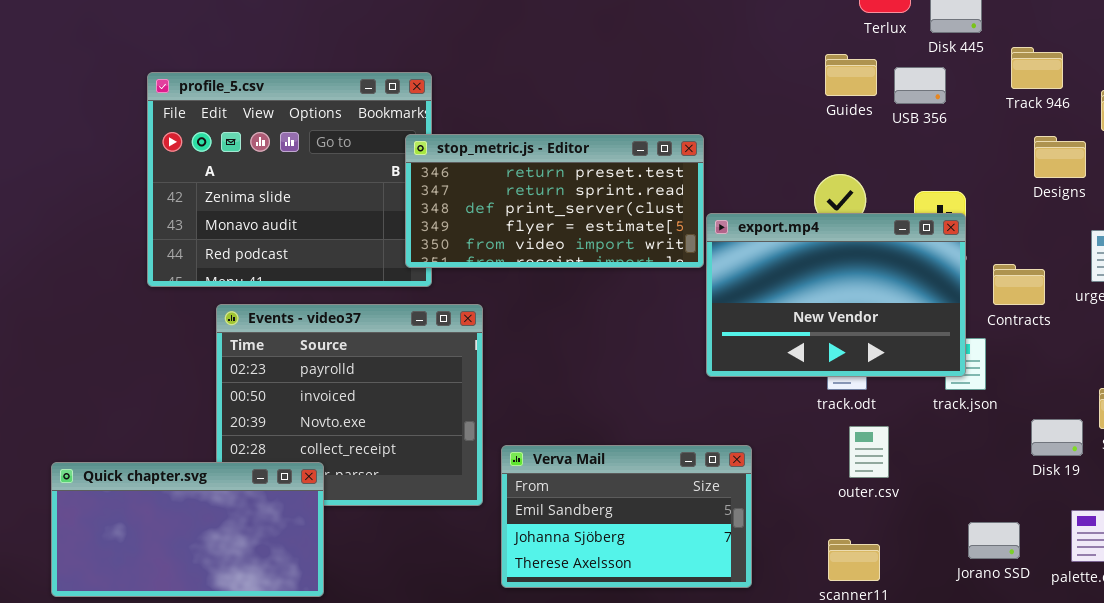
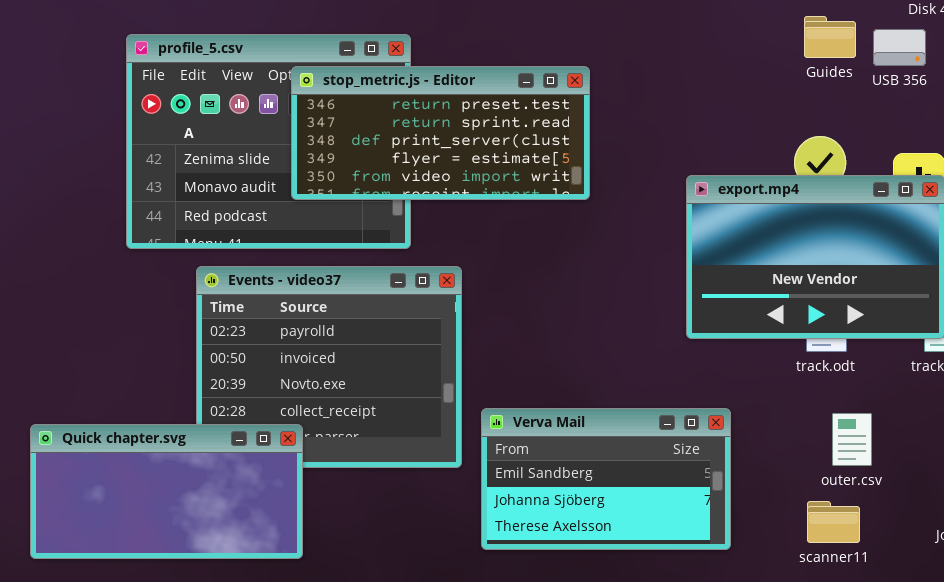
stop_metric.js - Editor: [405,134,704,268] -> [291,66,590,200], moved
outer.csv: [849,426,889,478] -> [832,413,872,466], moved

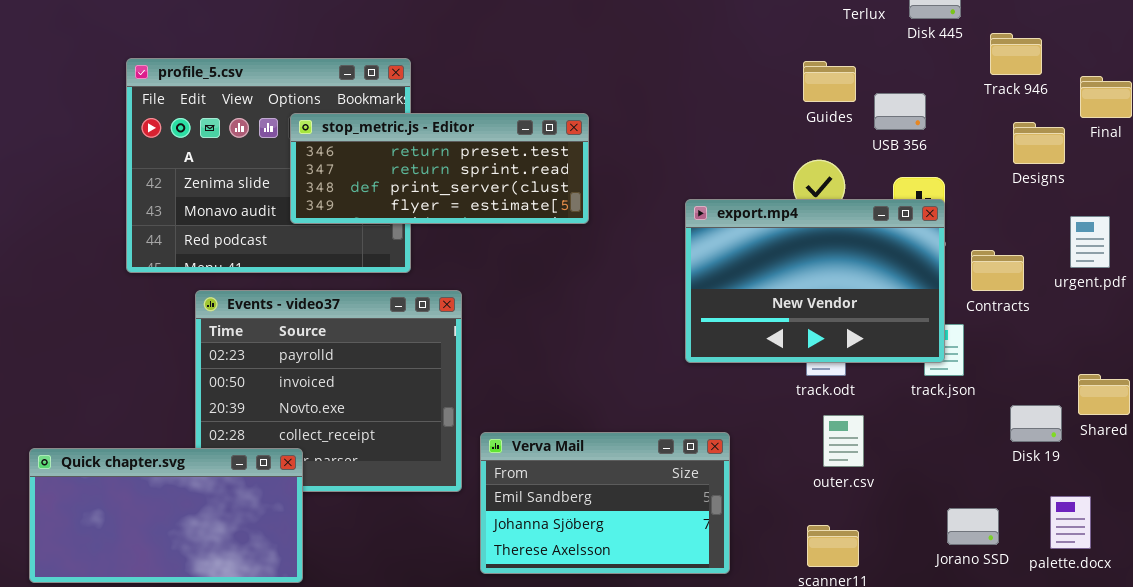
Guides: [804,16,856,58] -> [803,61,856,102], moved
USB 356: [873,29,926,66] -> [874,93,926,130], moved
stop_metric.js - Editor: [291,66,590,200] -> [290,113,589,224], resized
outer.csv: [832,413,872,466] -> [823,415,864,467], moved

